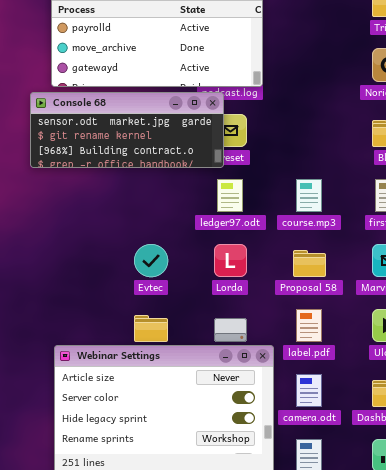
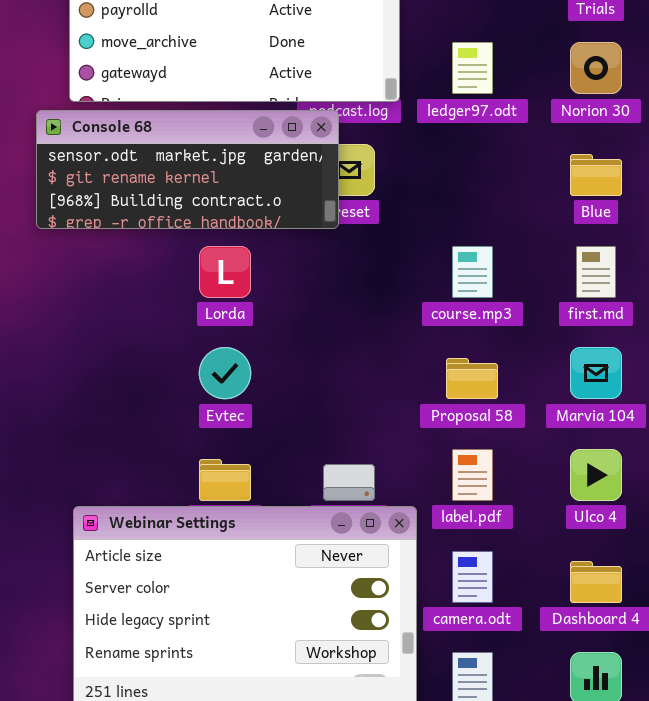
ledger97.odt: [217,179,243,212] -> [452,42,493,94], moved
Lorda: [214,244,247,277] -> [199,246,251,298], moved

